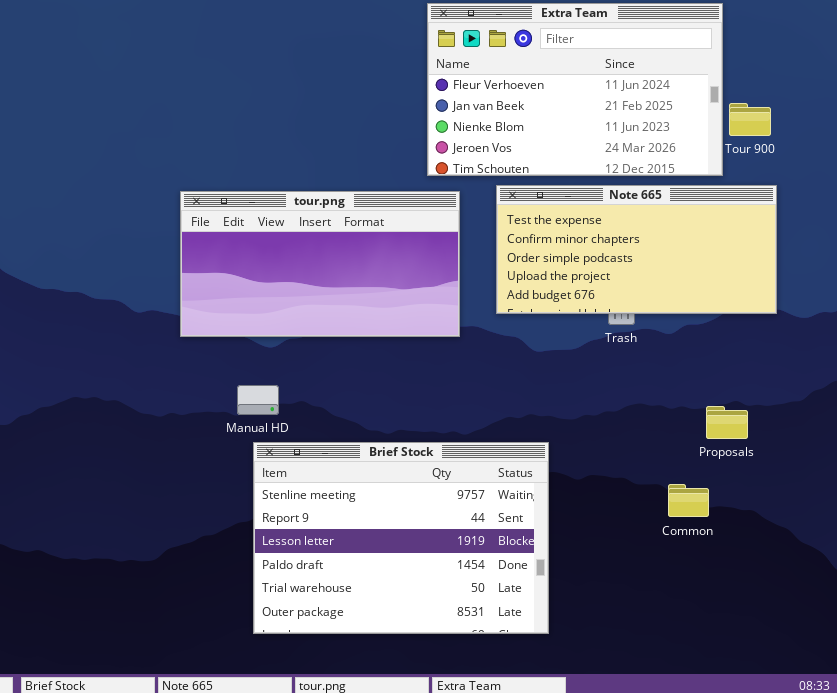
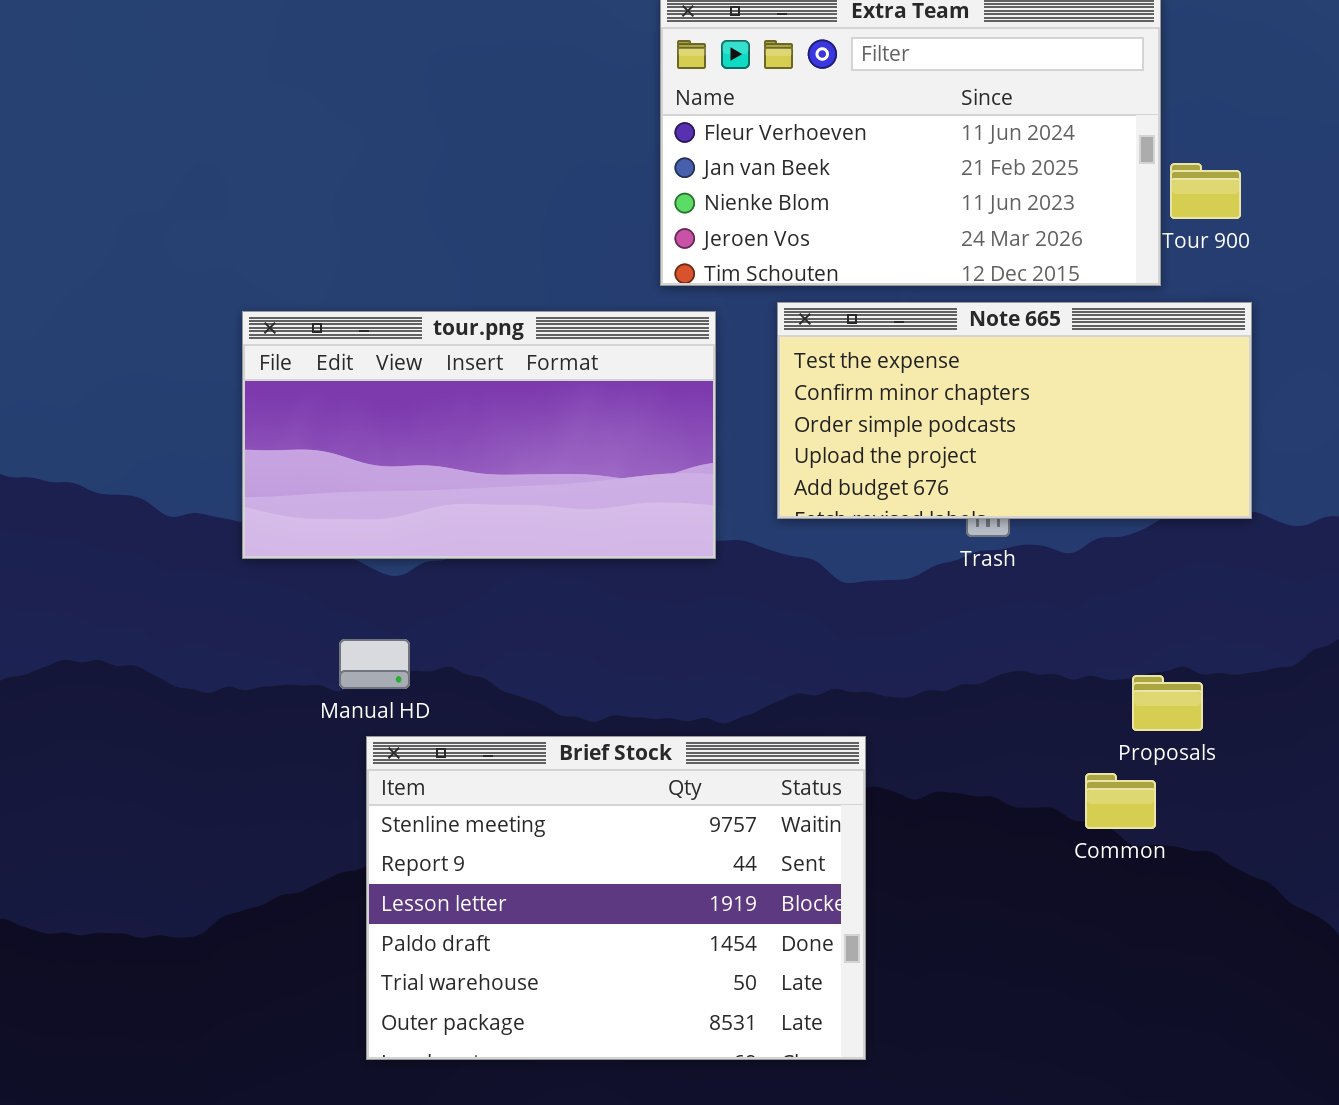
Common: [668,484,709,517] -> [1085,773,1156,829], moved

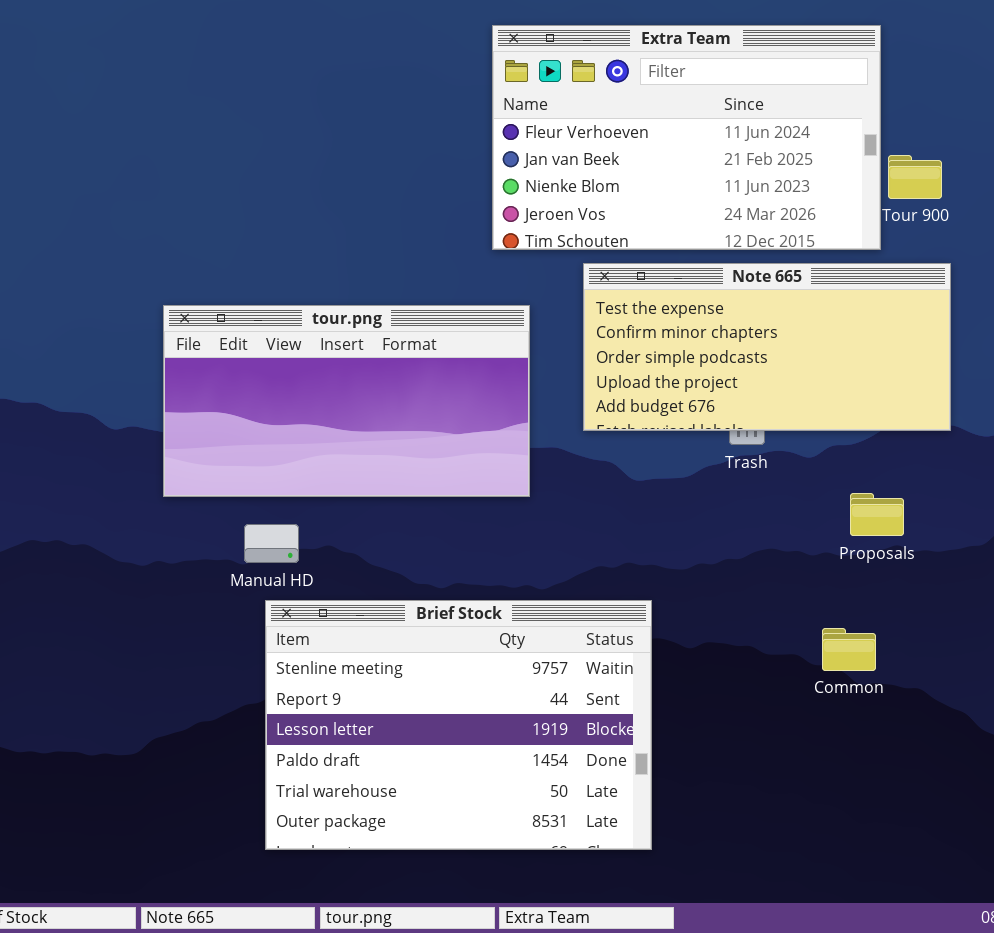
tour.png: [242,311,716,559] -> [163,305,530,497], moved
Proposals: [1132,675,1203,731] -> [850,493,904,536], moved

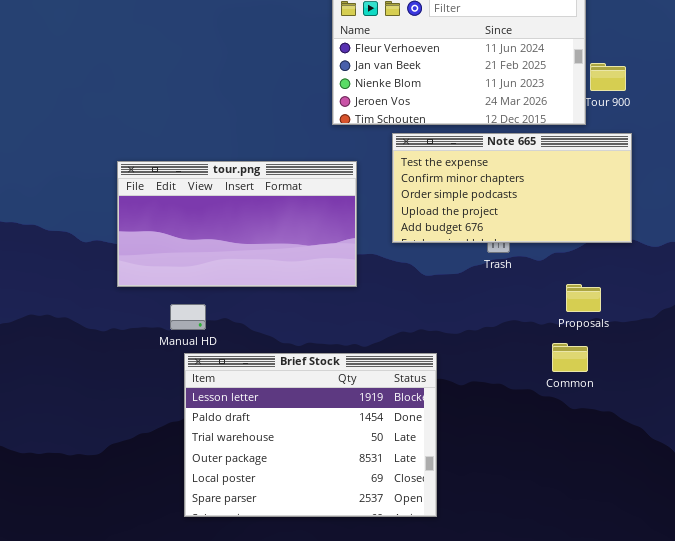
Brief Stock: [265,600,652,850] -> [184,353,437,517], scrolled down 2 rows
Common: [822,628,876,671] -> [552,343,588,372], moved

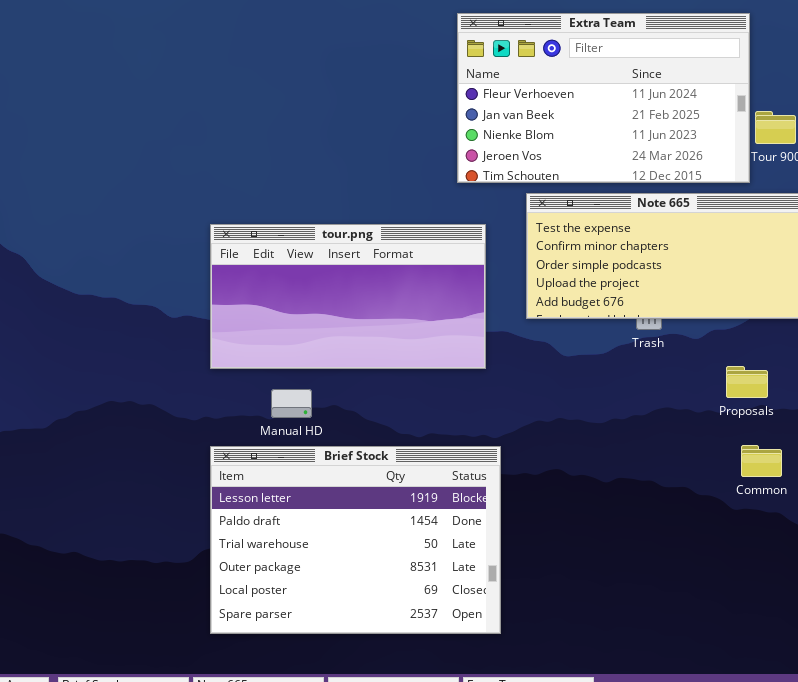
Common: [552,343,588,372] -> [741,445,782,477], moved
Brief Stock: [184,353,437,517] -> [210,446,501,634], moved

